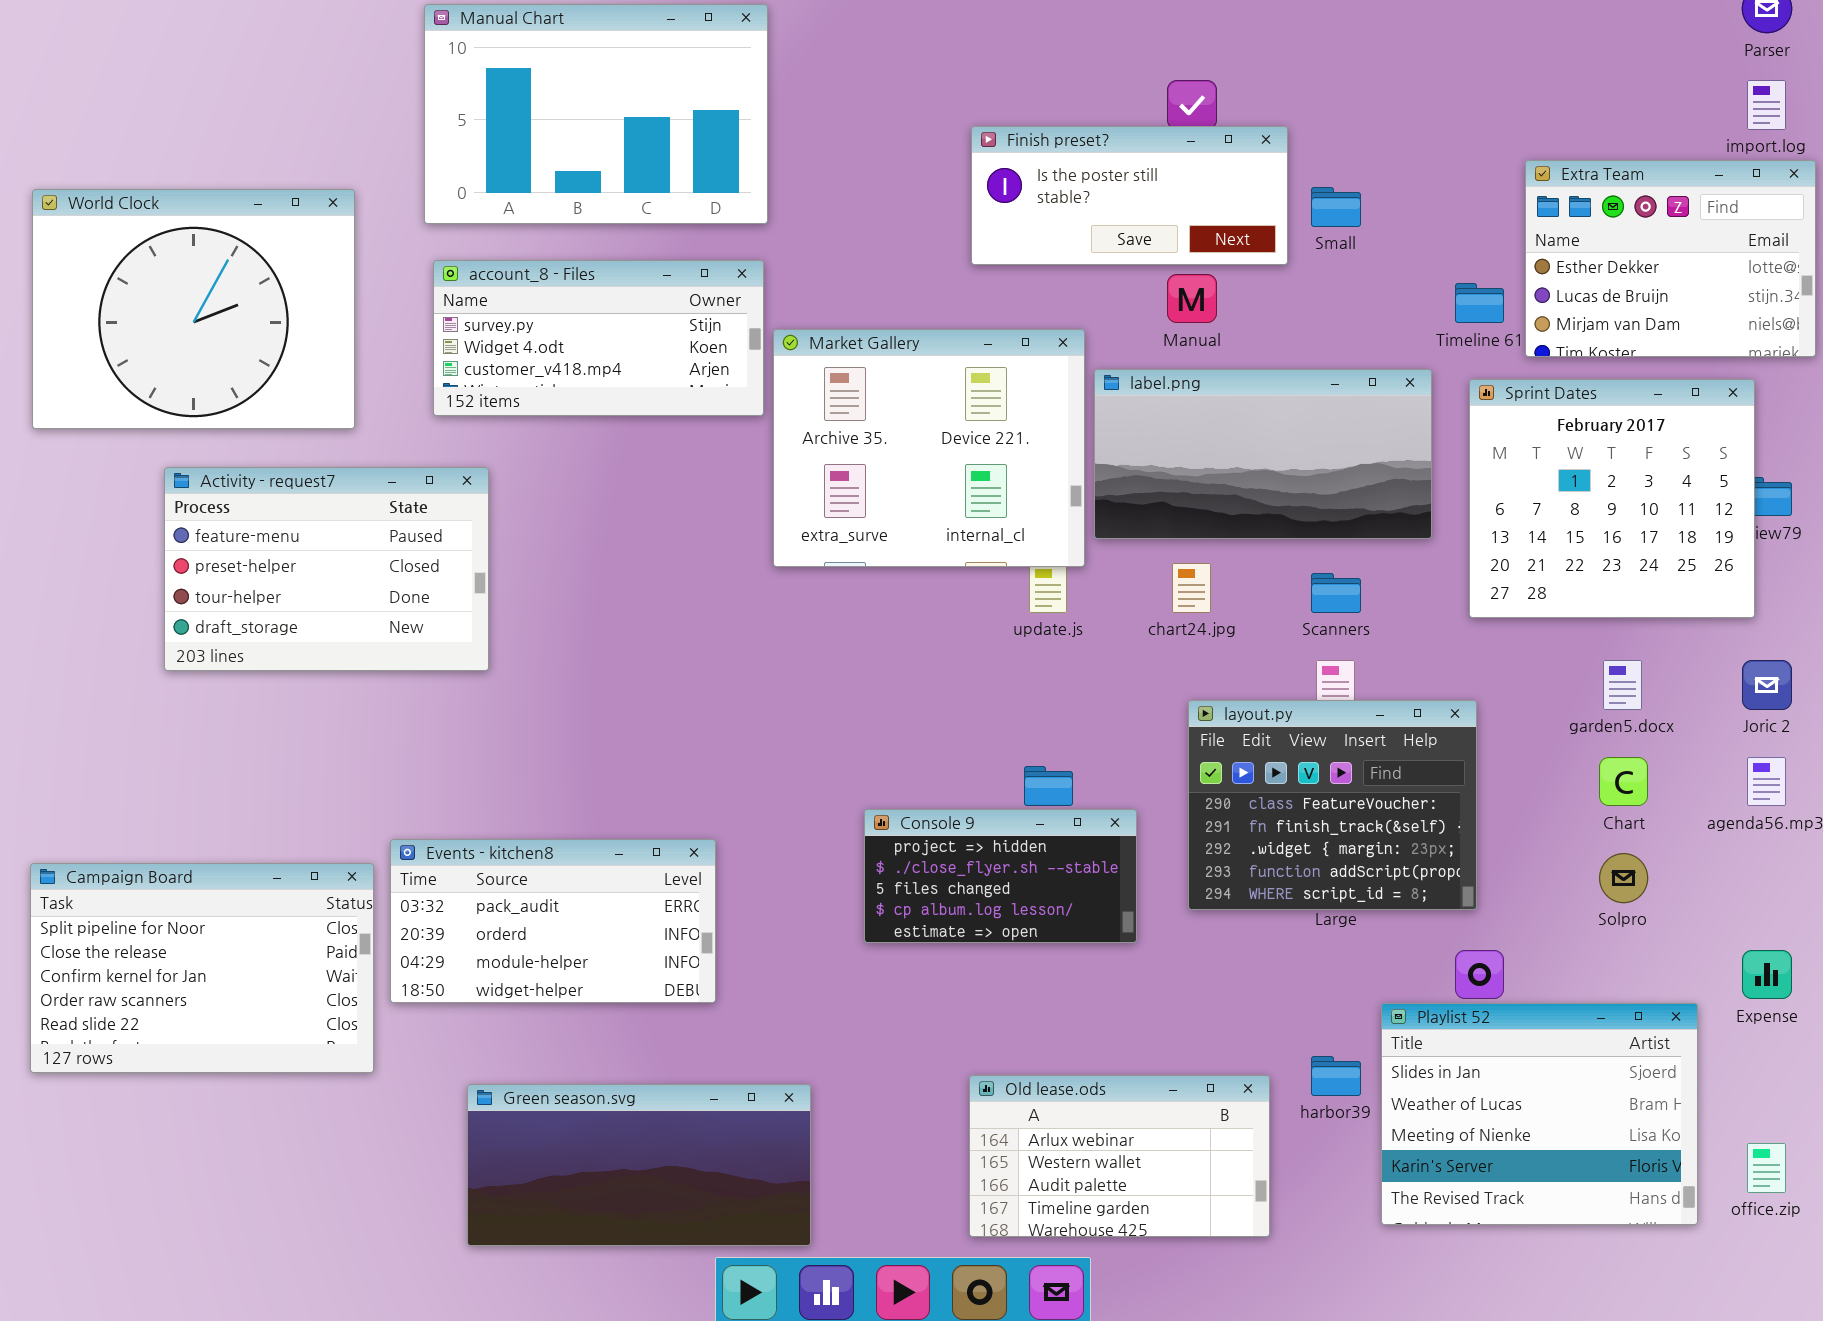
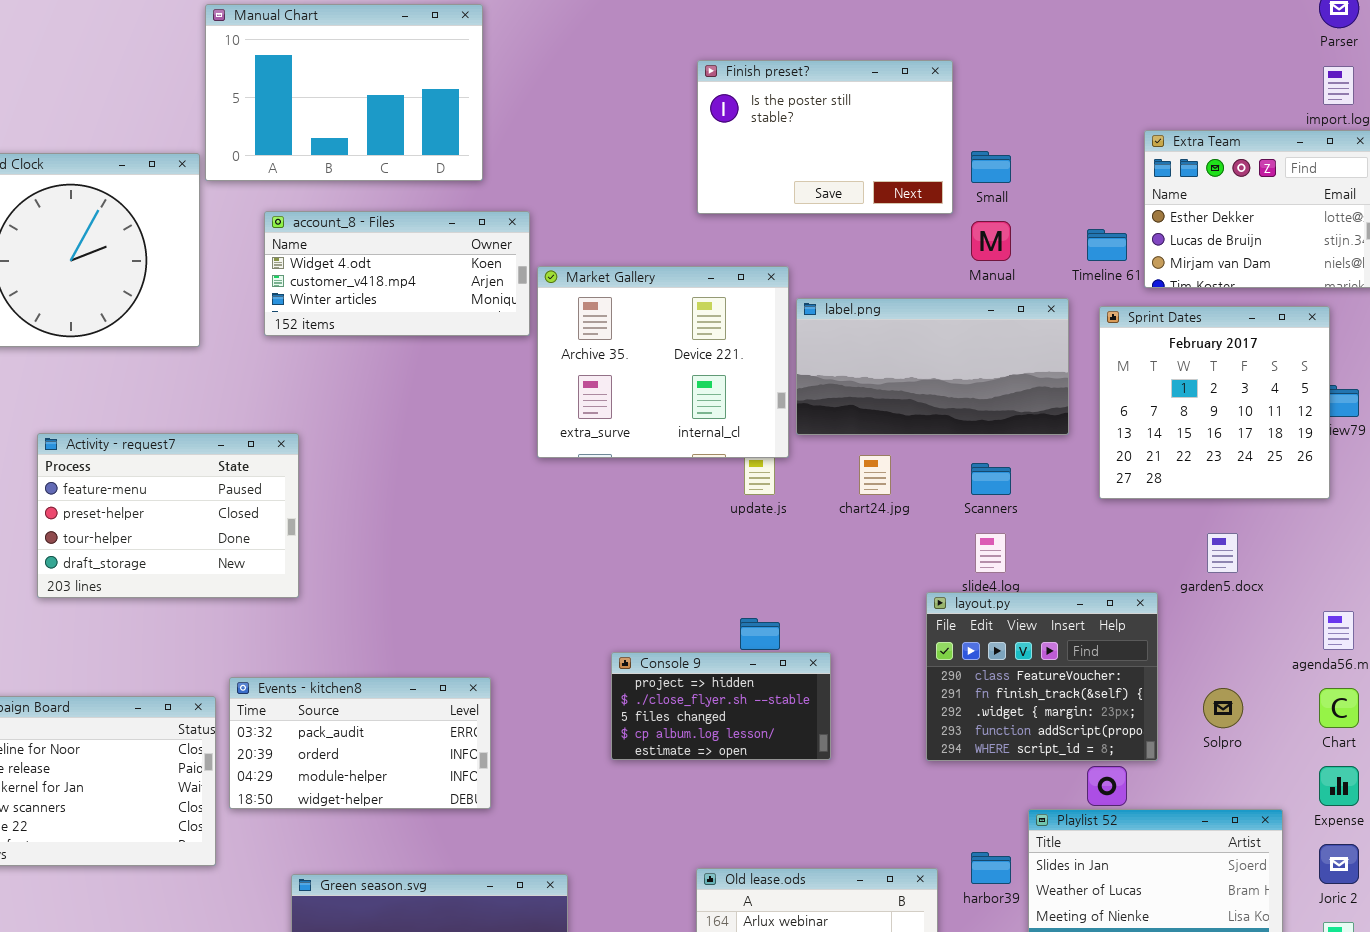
Manual Chart: [424,4,768,224] -> [205,4,483,181], moved
Finish preset?: [971,126,1288,265] -> [697,60,953,214], resized
account_8 - Files: [433,260,764,416] -> [264,211,530,336], scrolled down 1 row
Manual: [1167,274,1217,323] -> [971,221,1011,261], moved
Activity - request7: [164,467,489,671] -> [37,433,299,598], moved
Joric 2: [1742,660,1792,710] -> [1319,844,1359,884], moved
layout.py: [1188,700,1477,910] -> [926,592,1158,761], moved
Chart: [1599,757,1648,806] -> [1319,688,1359,728], moved

